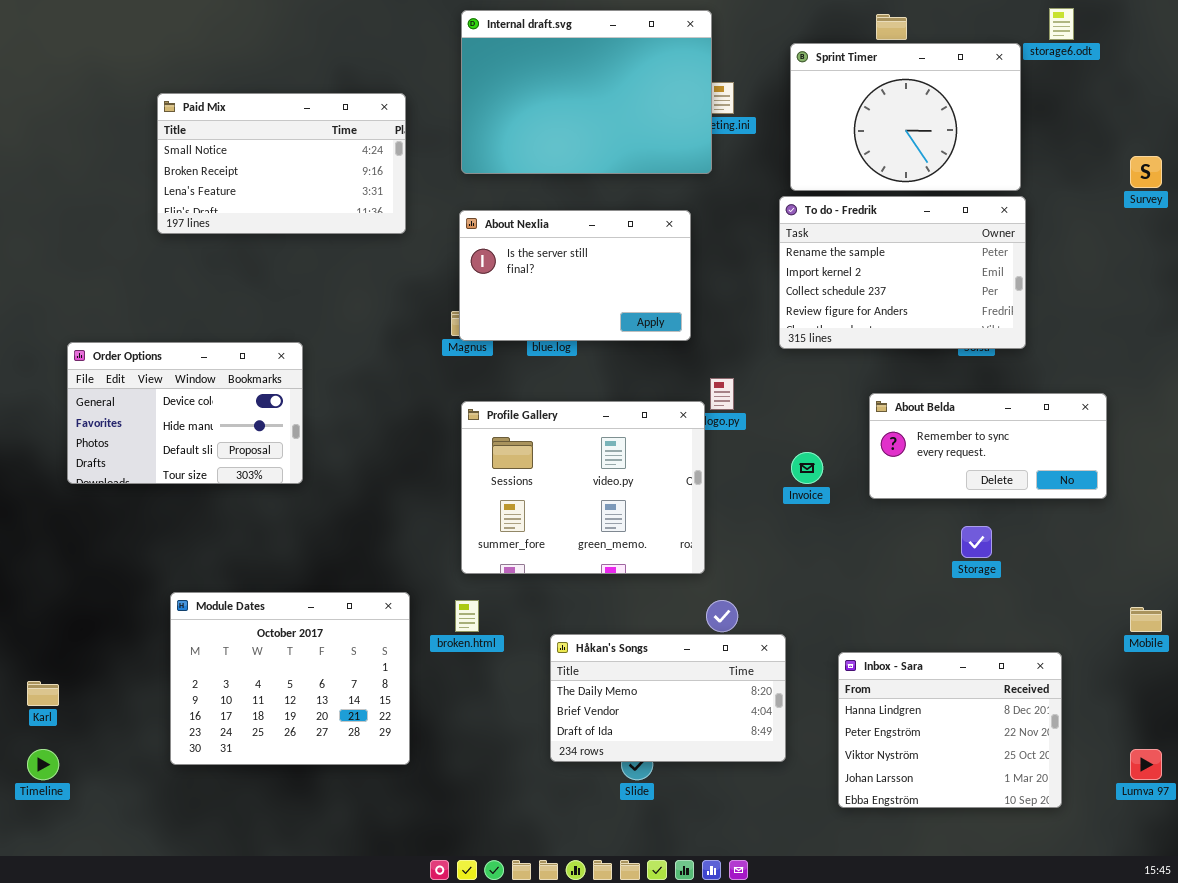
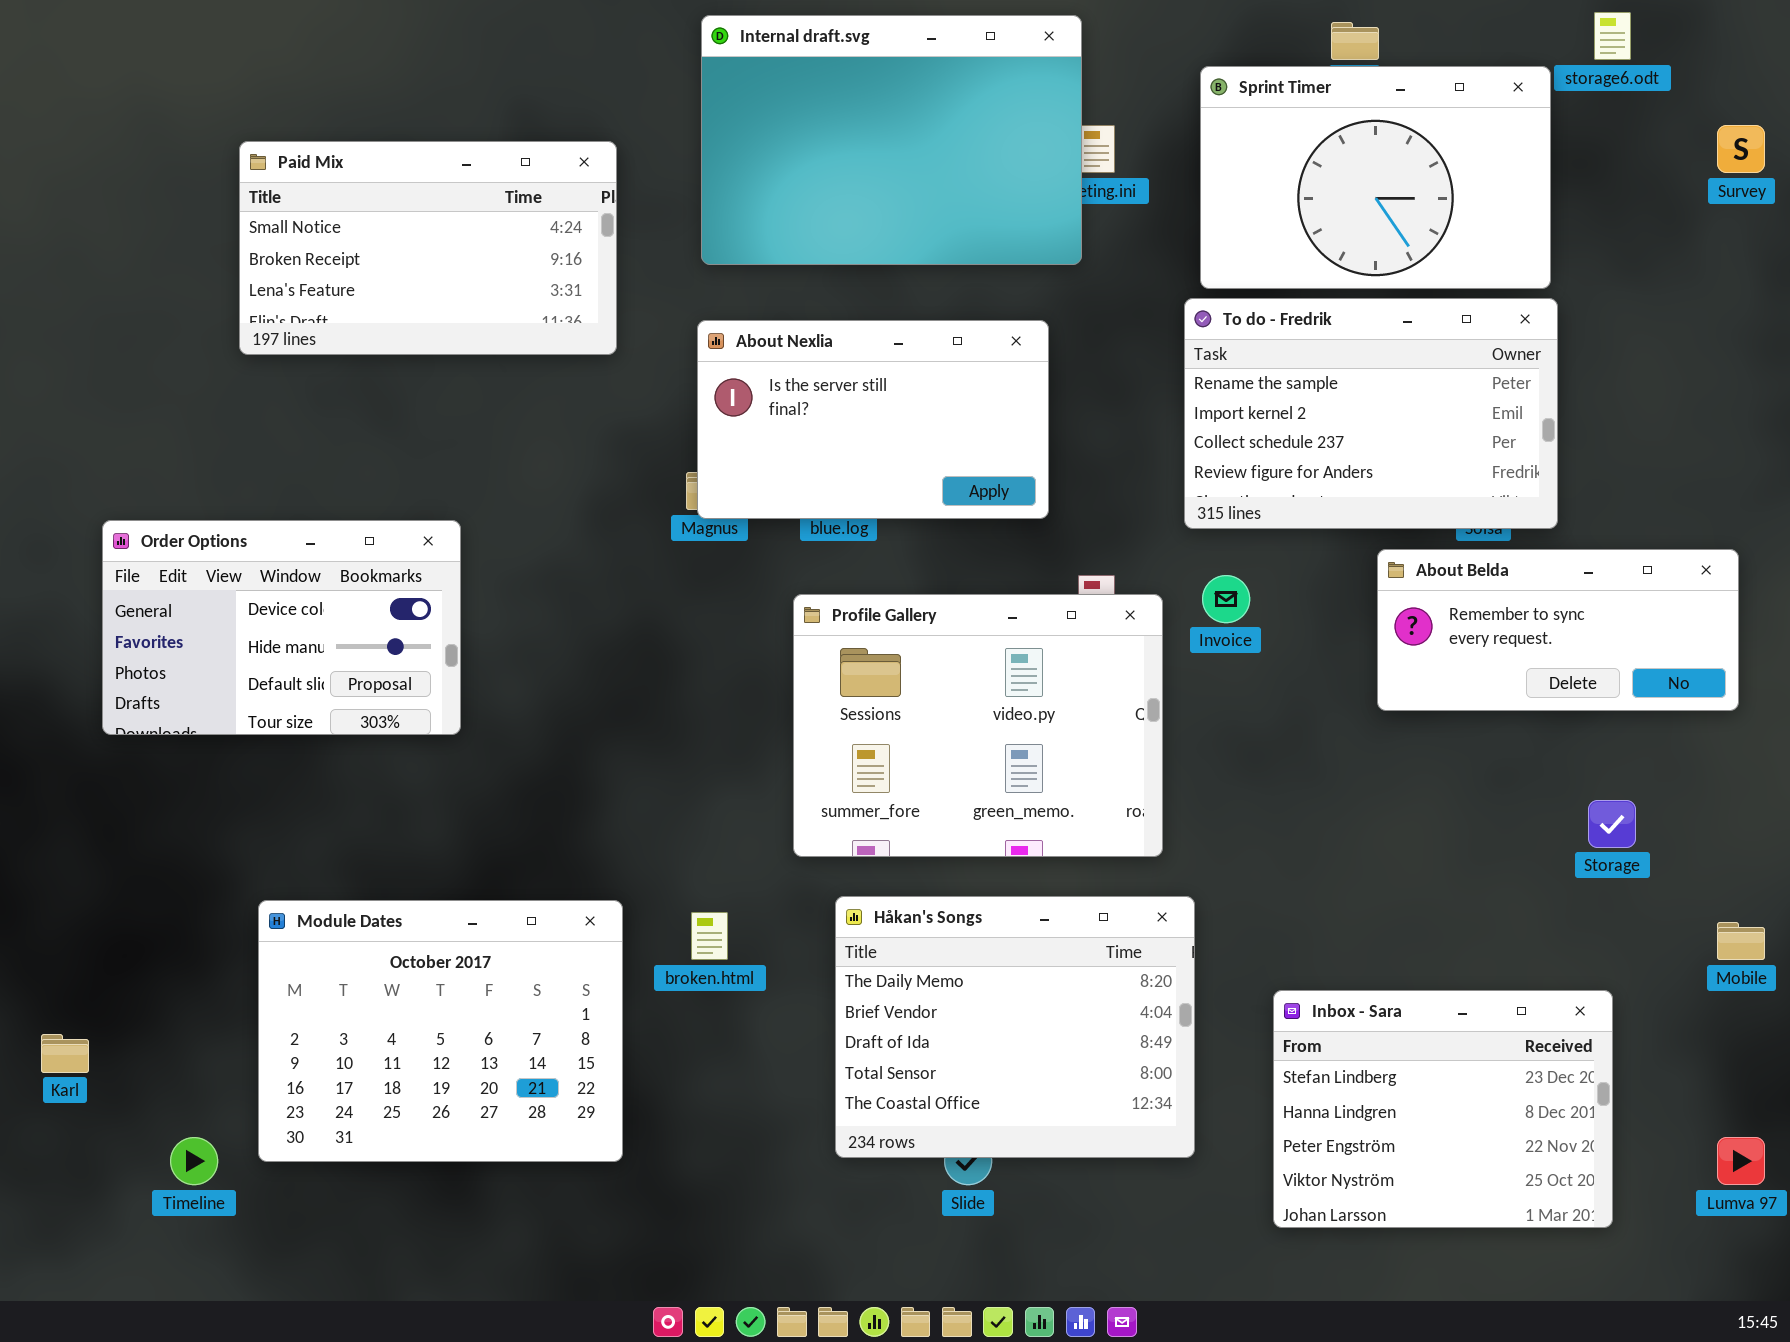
Survey: [1130,156,1162,188] -> [1717,125,1765,173], moved
About Belda: [869,393,1107,499] -> [1377,549,1739,711], moved
Profile Gallery: [461,401,705,574] -> [793,594,1163,857], moved
Invoice: [791,452,823,484] -> [1202,575,1250,623], moved
Storage: [961,526,992,558] -> [1588,800,1636,848], moved
Håkan's Songs: [550,634,786,762] -> [835,896,1195,1158], resized
Inbox - Sara: [838,652,1062,808] -> [1273,990,1613,1228], scrolled up 1 row
Timeline: [27,749,59,780] -> [170,1137,218,1185], moved

